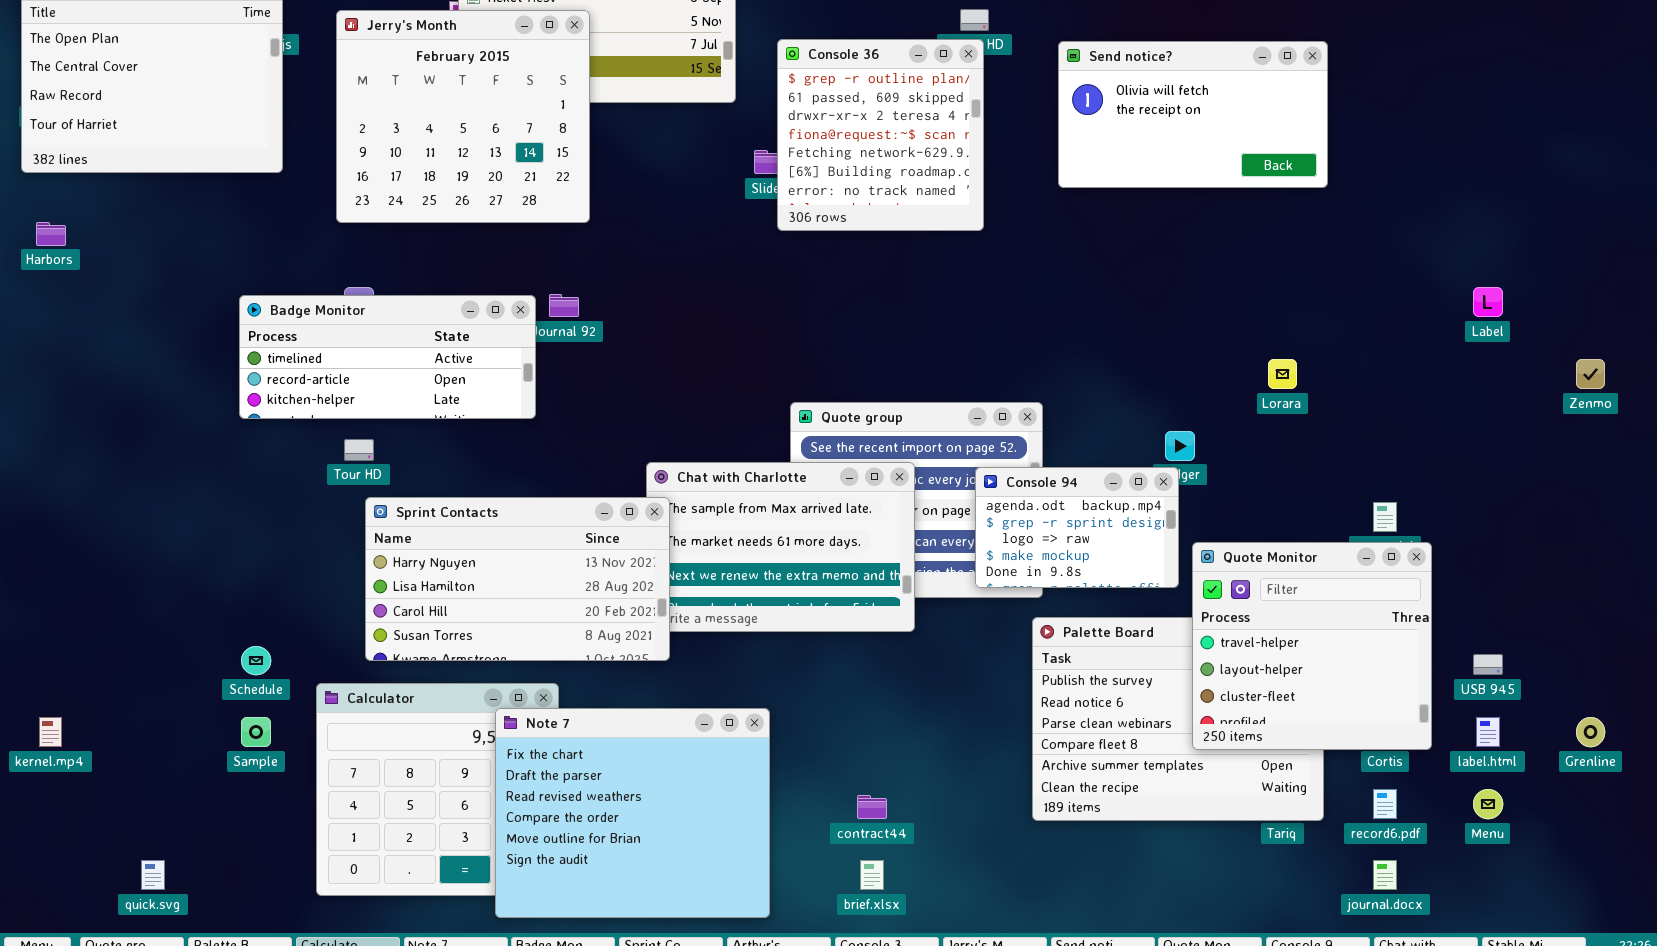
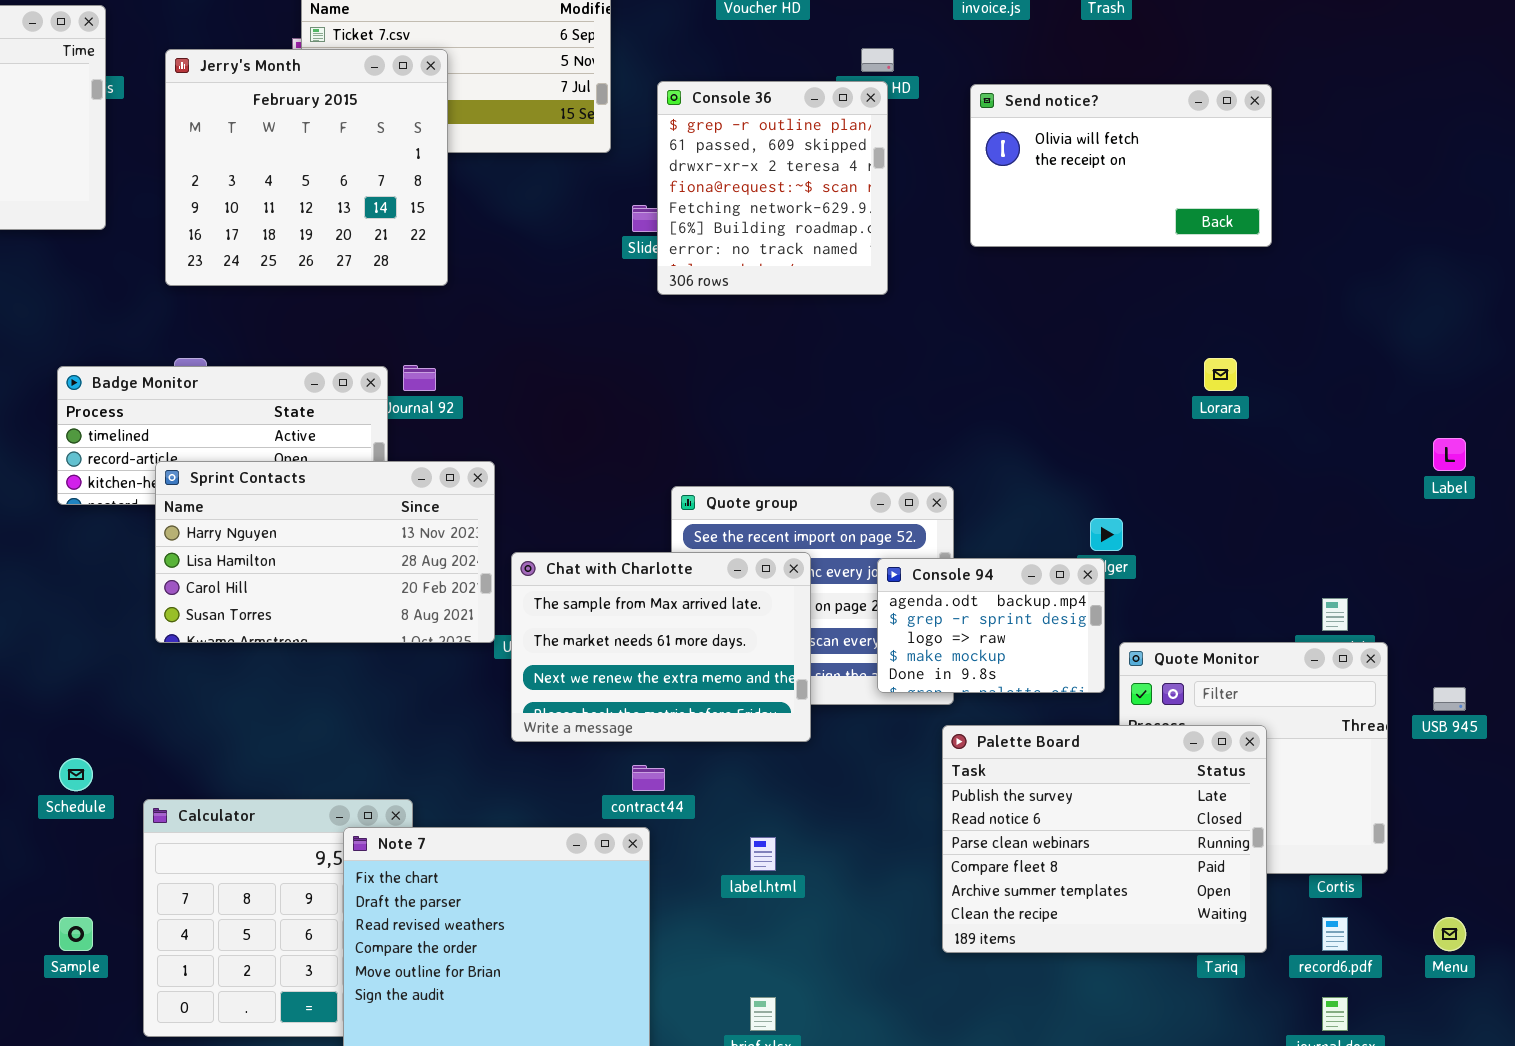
Label: [1473,287,1503,317] -> [1433,438,1466,471], moved
Lorara: [1268,359,1297,389] -> [1204,358,1237,391], moved
Sprint Contacts: [365,497,670,661] -> [155,461,495,643], moved
Palette Board: [1032,617,1324,821] -> [942,725,1267,953], raised
USB 945: [1473,654,1503,675] -> [1433,687,1466,711], moved
Sample: [241,717,271,747] -> [59,917,93,951], moved
label.html: [1476,717,1500,747] -> [750,837,776,871], moved
contract44: [857,795,887,819] -> [632,765,665,791], moved

